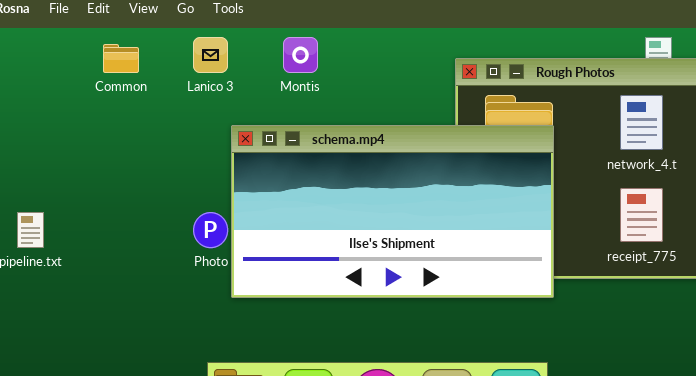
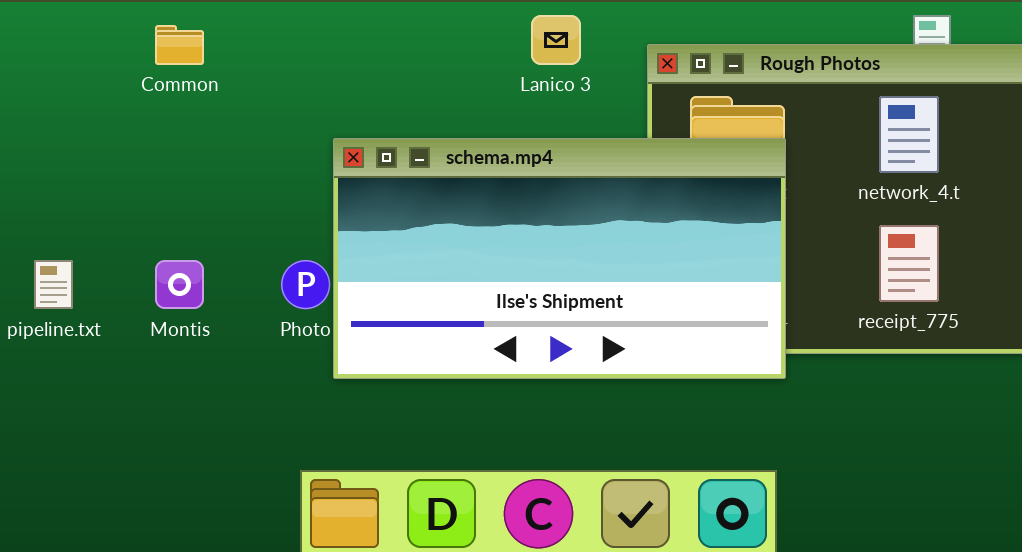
Lanico 3: [193,37,228,73] -> [531,15,581,65], moved
Montis: [283,37,318,73] -> [155,260,204,309], moved

